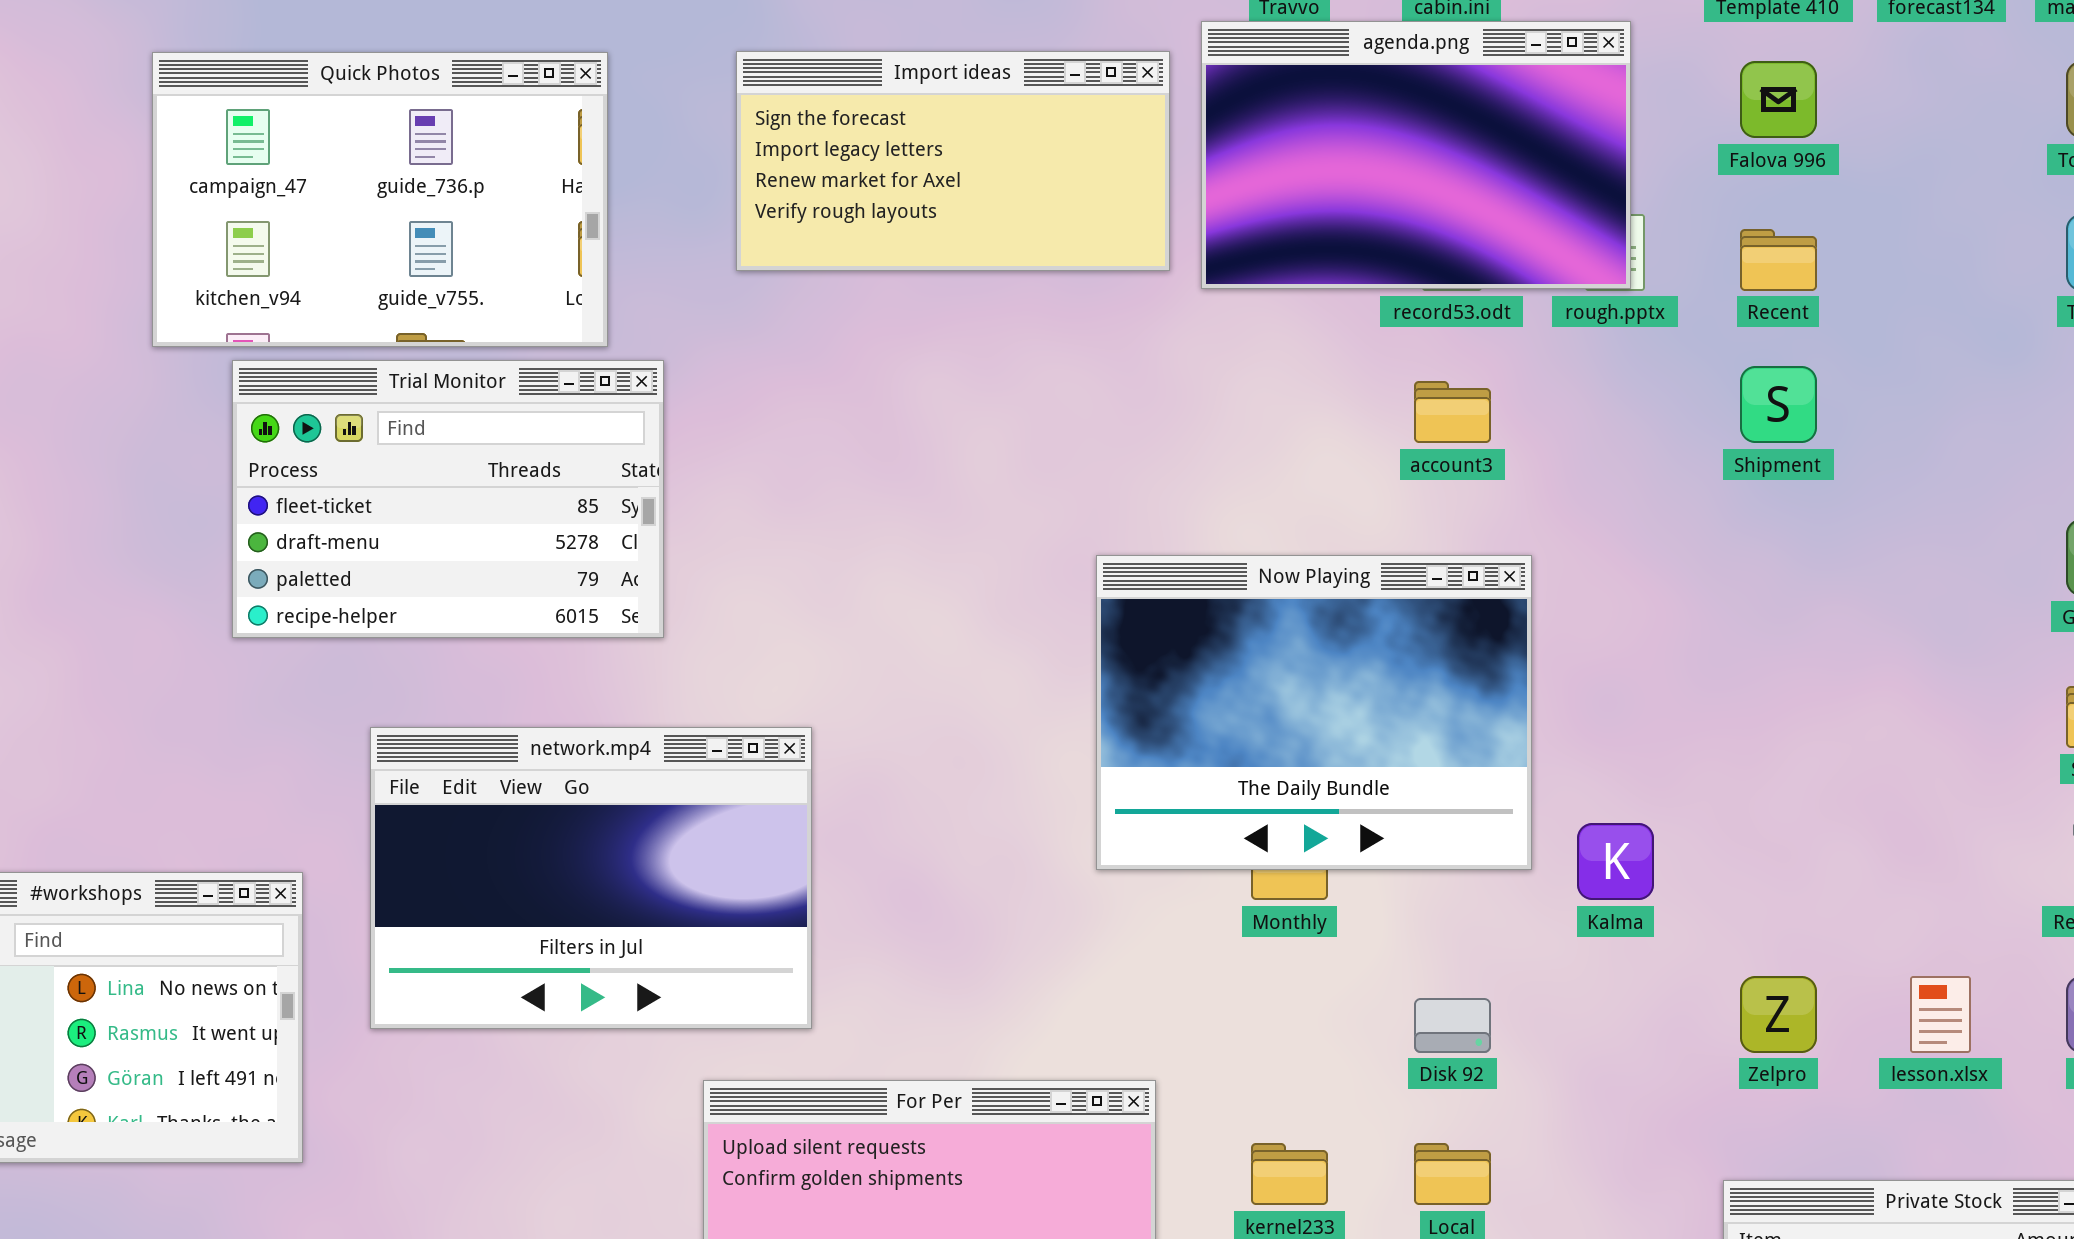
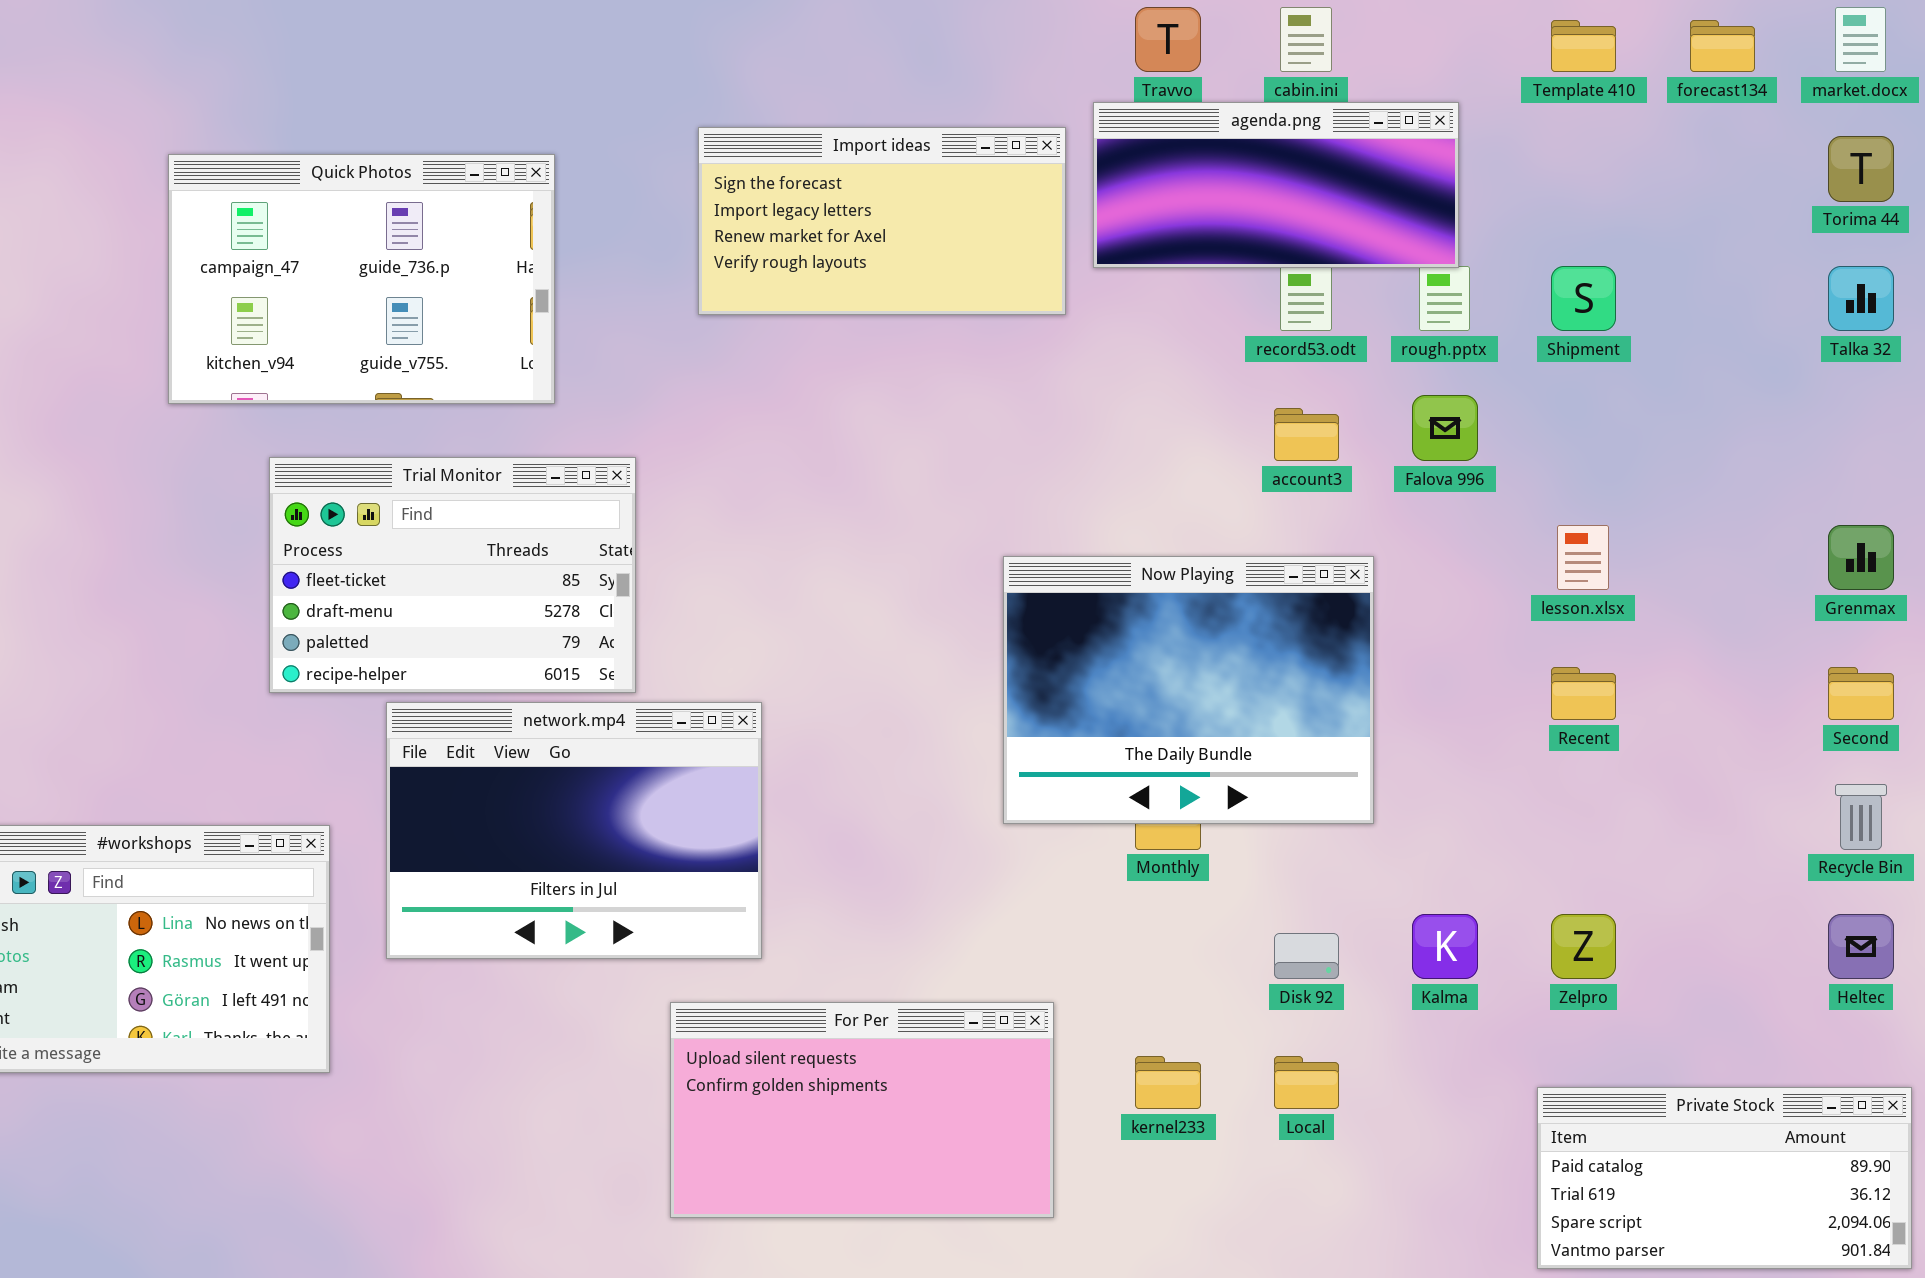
agenda.png: [1201,21,1631,289] -> [1093,102,1459,268], resized
Quick Photos: [152,52,608,347] -> [168,154,555,404], moved
Falova 996: [1740,61,1817,138] -> [1412,395,1478,461], moved
Recent: [1740,229,1817,291] -> [1551,667,1616,720], moved
Trial Monitor: [232,360,664,638] -> [269,457,636,693], moved
Shipment: [1740,366,1817,443] -> [1551,266,1616,331], moved
Kalma: [1577,823,1654,900] -> [1412,914,1478,979], moved
lesson.xlsx: [1910,976,1971,1053] -> [1557,525,1609,590], moved

